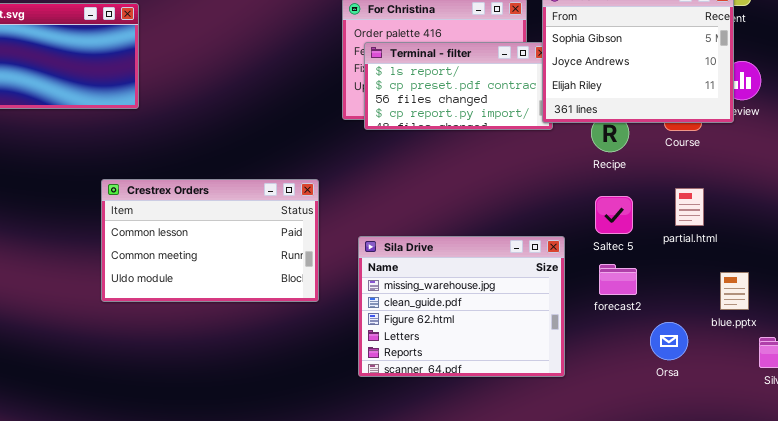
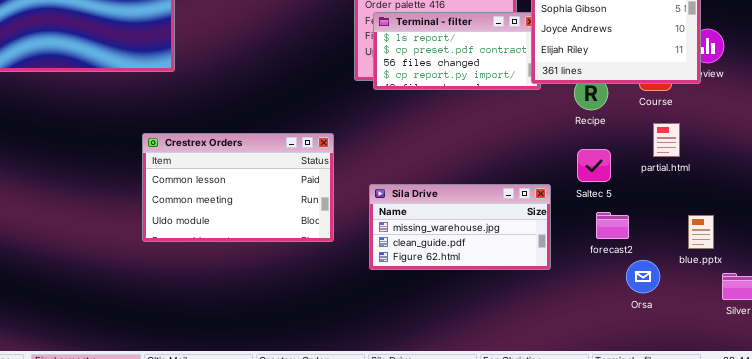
partial.html: [675,188,704,226] -> [653,123,680,157], moved
Sila Drive: [358,236,565,377] -> [369,184,551,270], resized
forecast2: [599,264,637,295] -> [596,212,629,239], moved

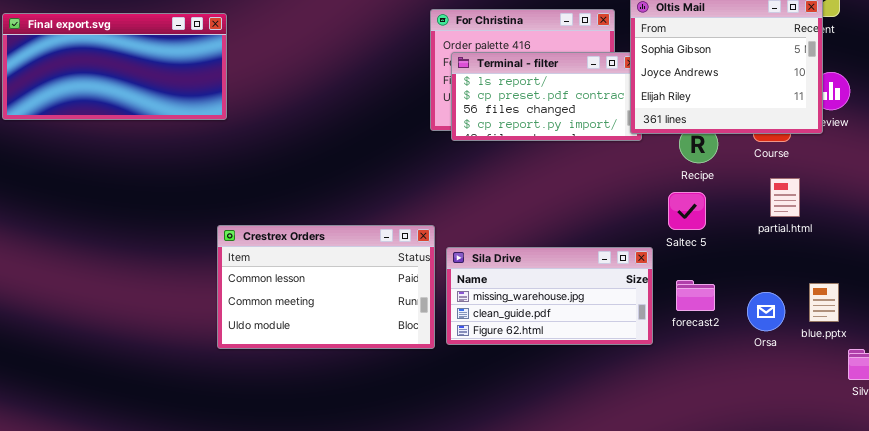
Crestrex Orders: [142,133,334,242] -> [217,225,435,349], moved
Saltec 5: [577,149,611,182] -> [668,192,706,230], moved
forecast2: [596,212,629,239] -> [676,280,715,311], moved
Orsa: [626,260,660,293] -> [747,292,785,331], moved

